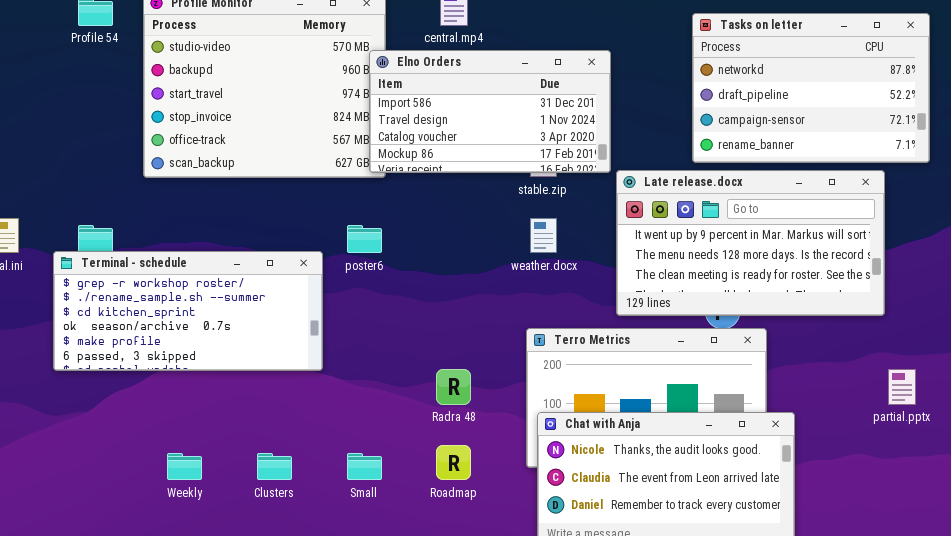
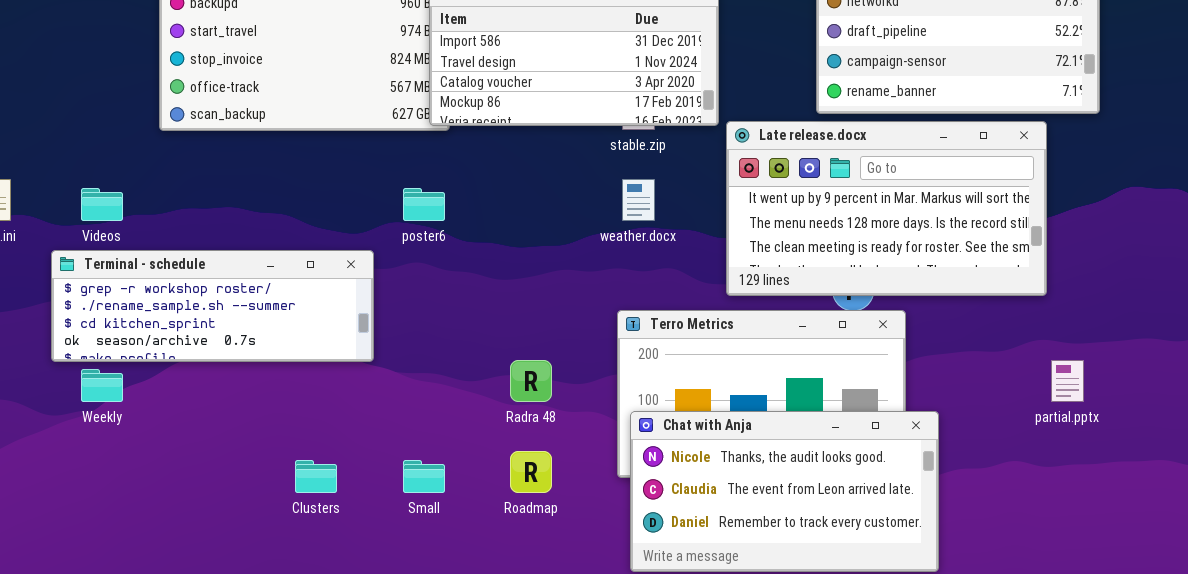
Terminal - schedule: [53,251,323,371] -> [51,250,374,362], resized
Weekly: [167,453,202,480] -> [81,369,123,402], moved

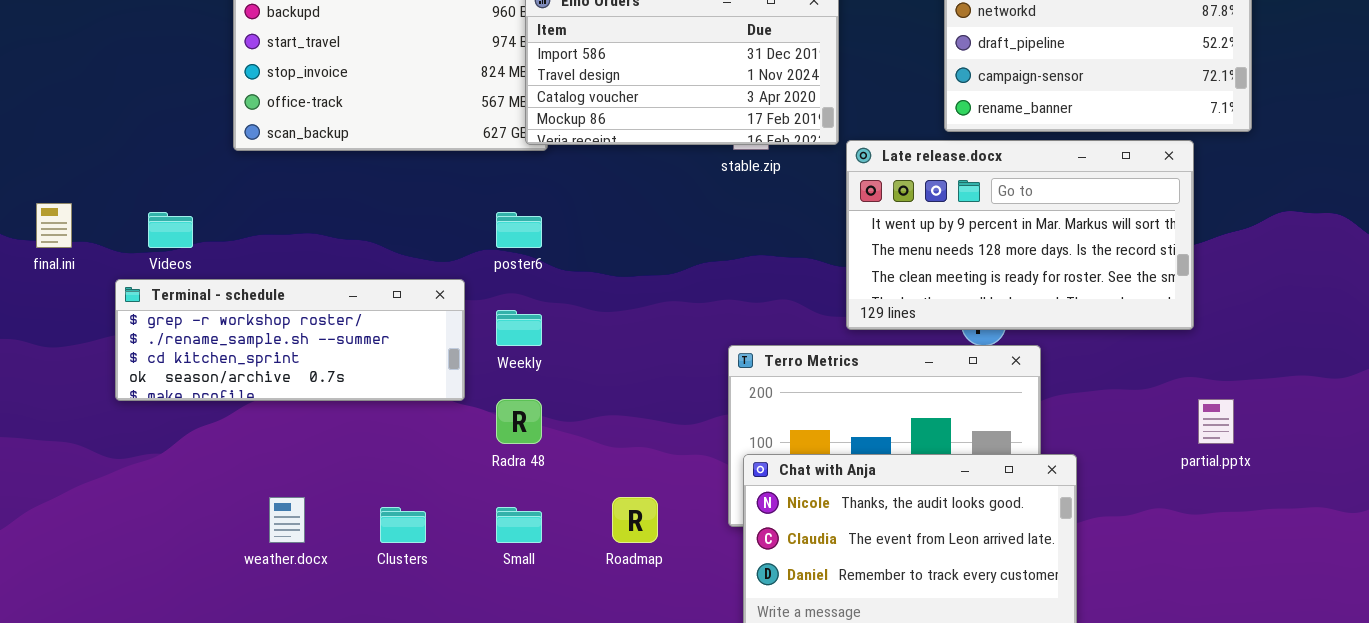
weather.docx: [622,179,655,221] -> [269,497,305,543], moved
Radra 48: [510,360,552,402] -> [496,399,542,444], moved
Weekly: [81,369,123,402] -> [496,310,542,346], moved

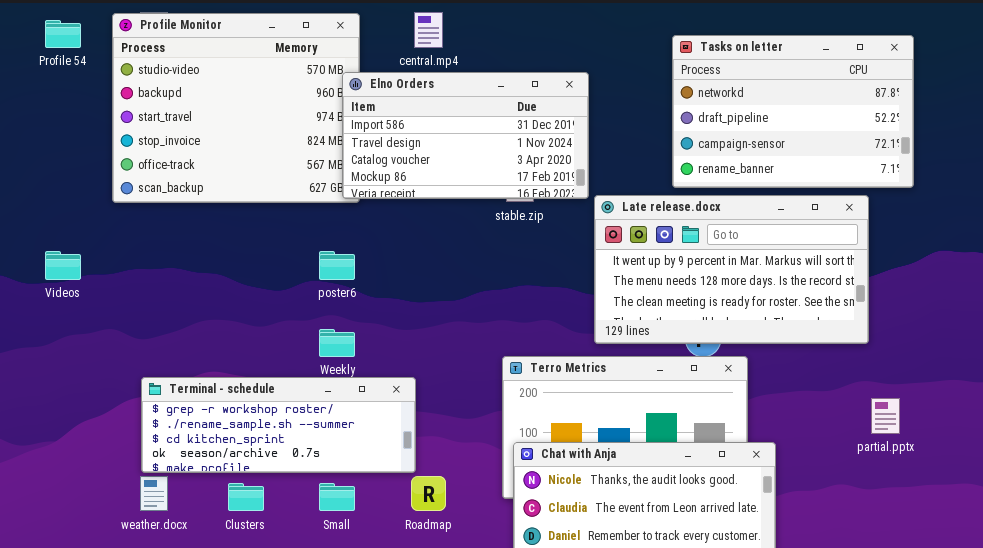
Terminal - schedule: [115,279,465,401] -> [141,377,416,473], moved

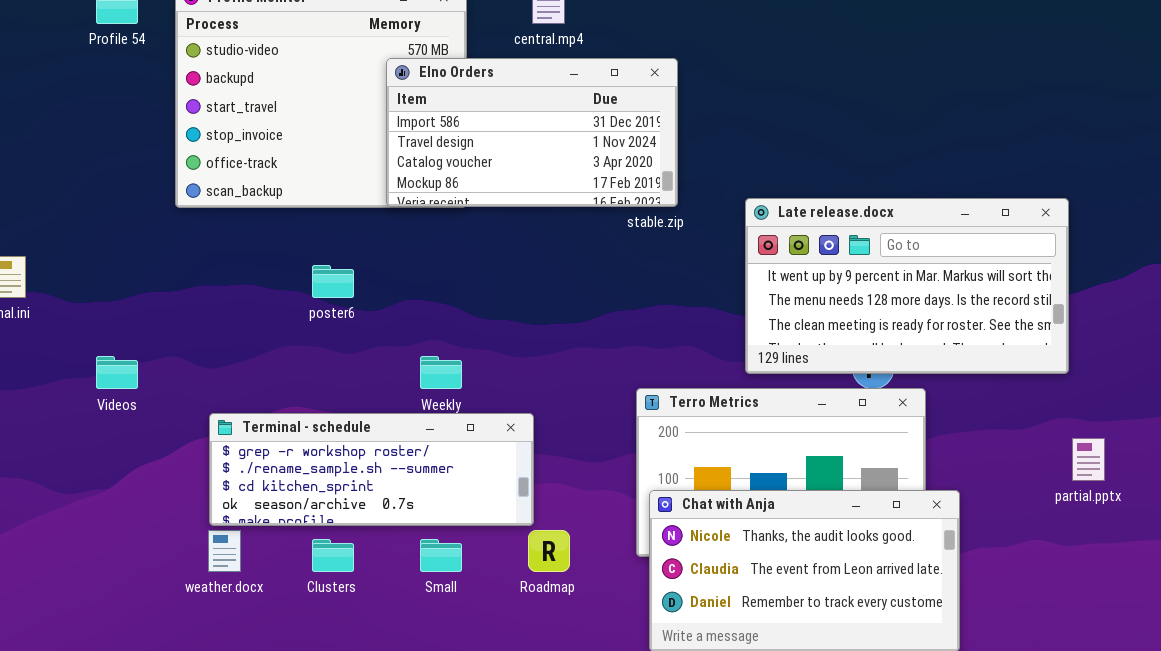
Tasks on letter: [672,35,914,188] -> none, closed
Elno Orders: [342,72,589,199] -> [386,58,678,207], moved
Videos: [45,251,81,280] -> [96,356,138,389], moved
poster6: [319,251,355,280] -> [312,265,354,298], moved

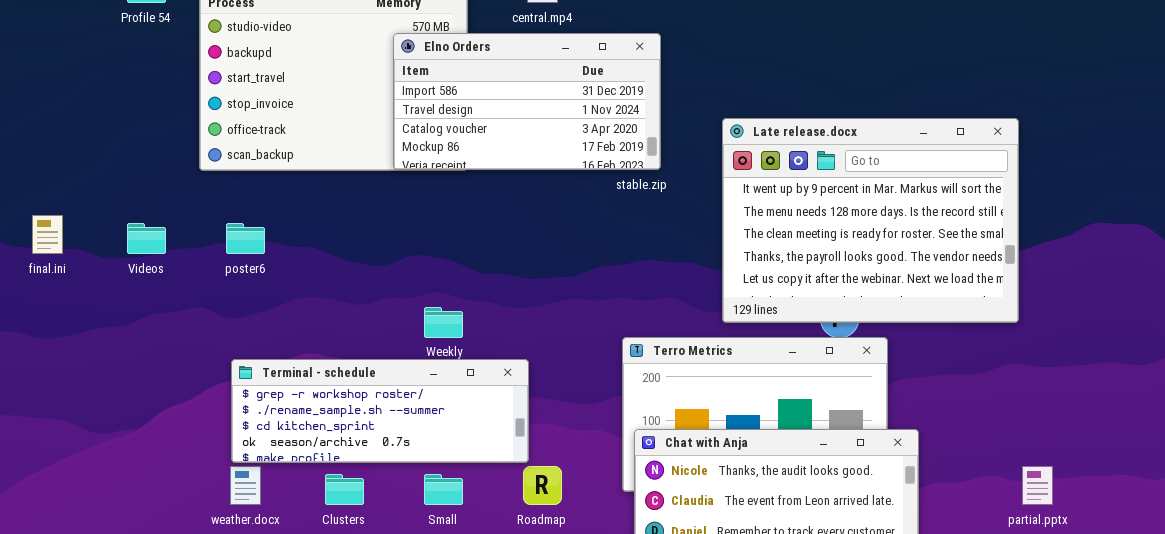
Late release.docx: [745,198,1069,374] -> [722,118,1019,323], resized
poster6: [312,265,354,298] -> [226,223,265,254], moved
Videos: [96,356,138,389] -> [127,223,166,254], moved
partial.pptx: [1072,438,1105,481] -> [1022,466,1053,505], moved

